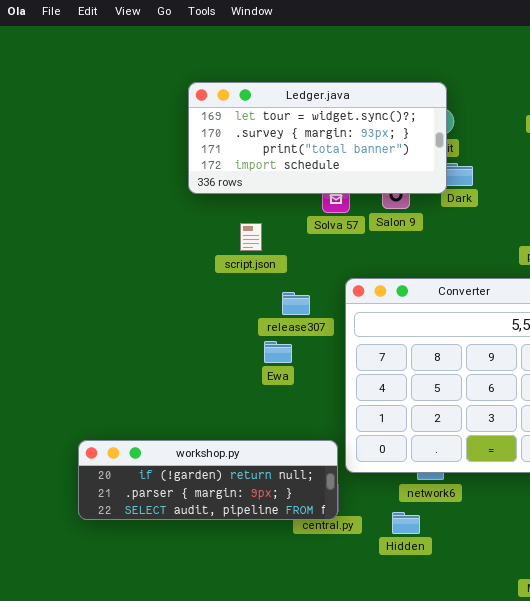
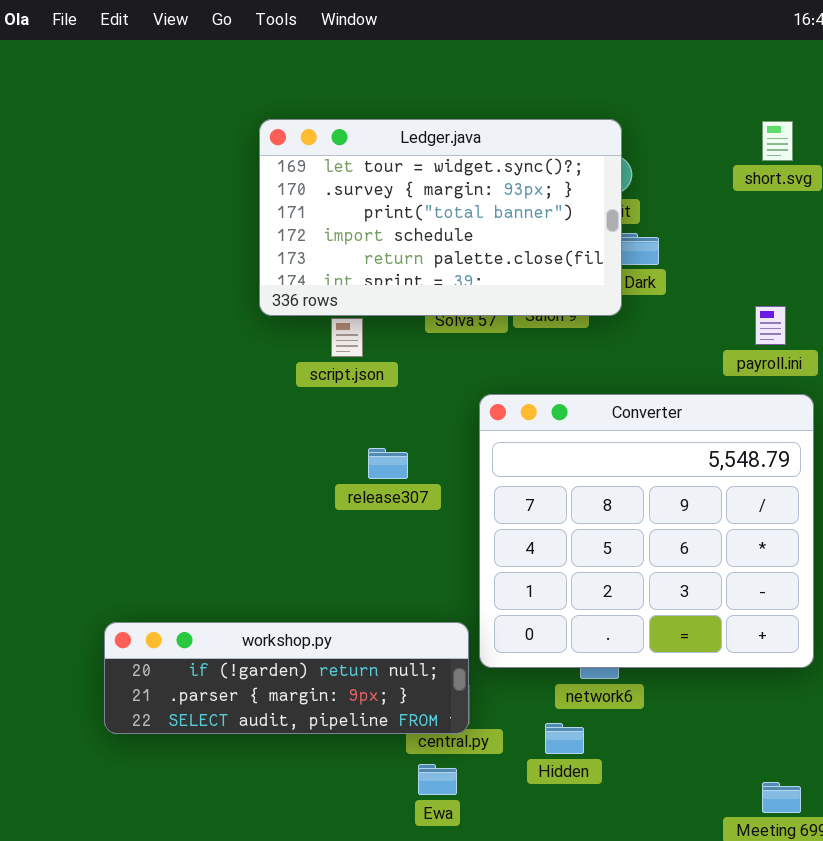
Ledger.java: [188,82,447,194] -> [259,119,622,316], resized
release307: [282,292,310,315] -> [368,448,408,479], moved
Ewa: [264,341,292,363] -> [418,764,457,795], moved

